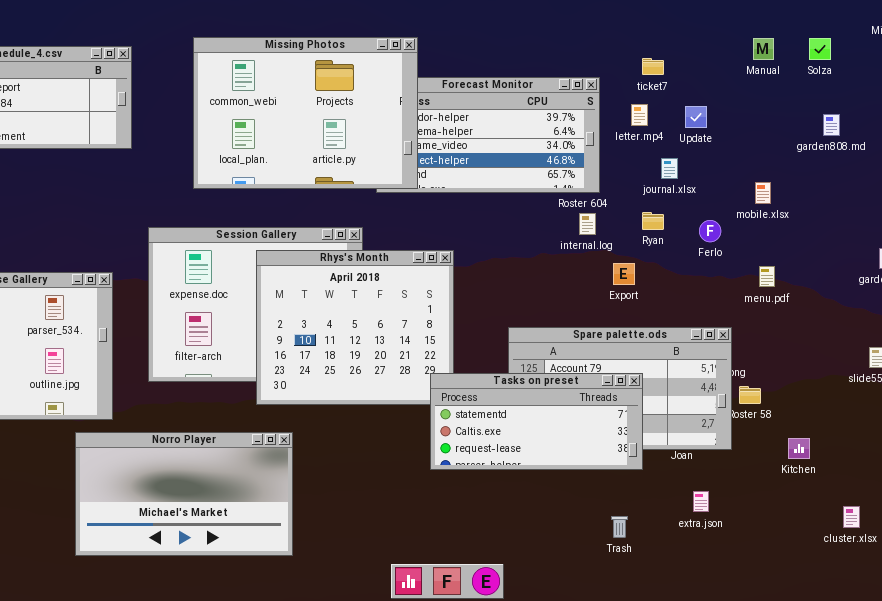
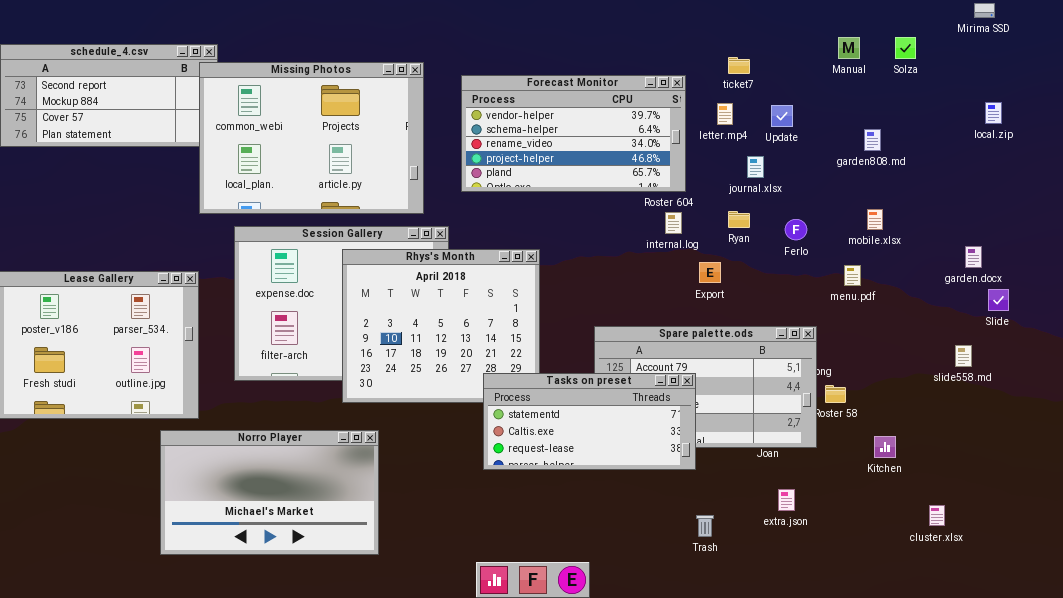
Missing Photos: [193,37,418,189] -> [199,62,424,214], moved
garden808.md: [823,114,840,136] -> [864,129,881,151], moved
mobile.xlsx: [755,182,771,204] -> [867,209,883,230], moved
Tasks on preset: [430,373,643,470] -> [483,373,696,470], moved

